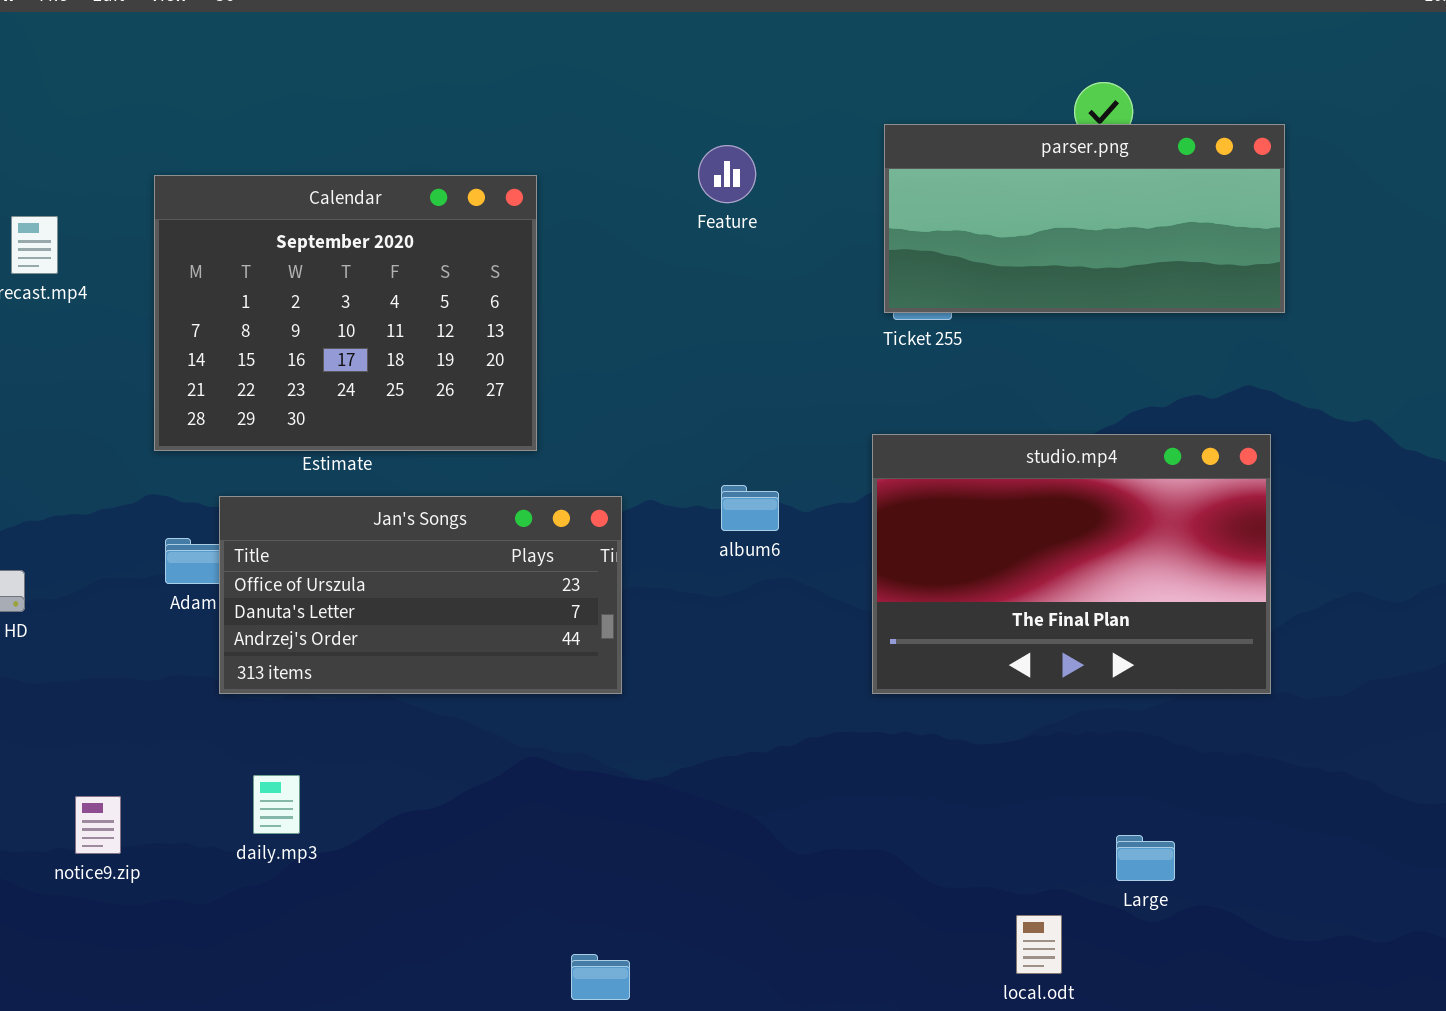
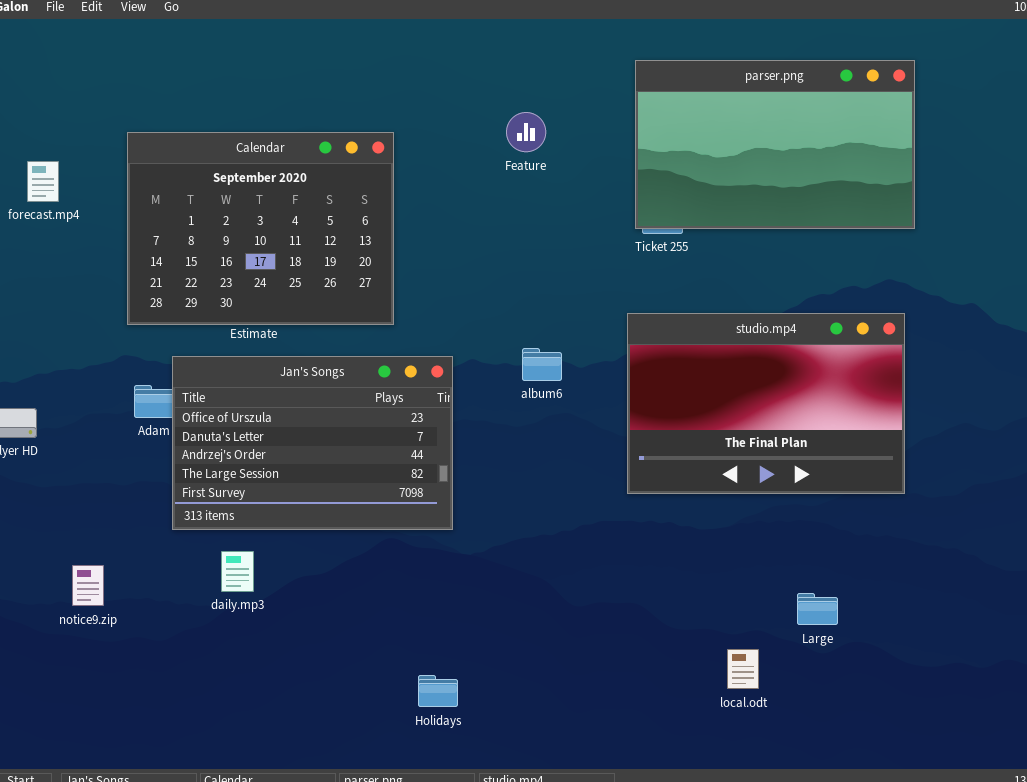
parser.png: [884,124,1285,313] -> [635,60,915,229], resized
Jan's Songs: [219,496,622,694] -> [172,356,453,530], resized
daily.mp3: [253,775,300,834] -> [221,551,254,592], moved

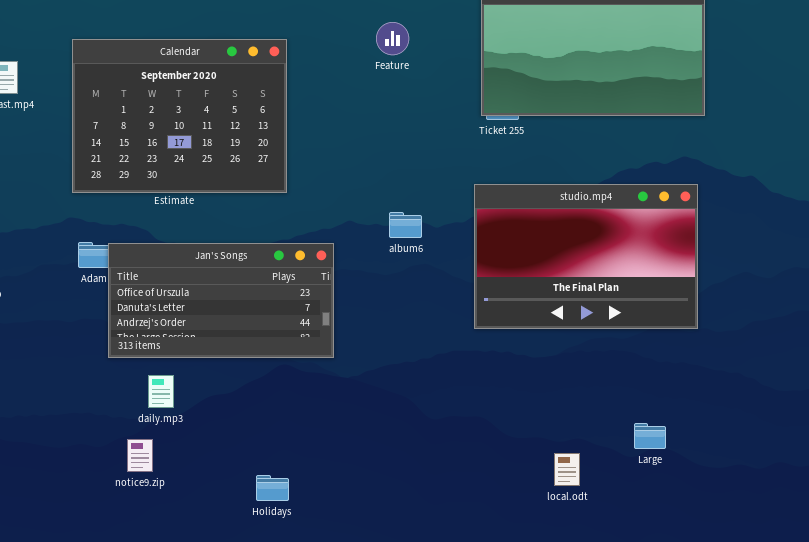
Jan's Songs: [172,356,453,530] -> [108,243,334,358], resized
notice9.zip: [72,565,104,606] -> [127,439,153,472], moved
Large: [797,593,838,625] -> [634,423,666,449], moved
Holidays: [418,675,458,707] -> [256,475,289,501], moved

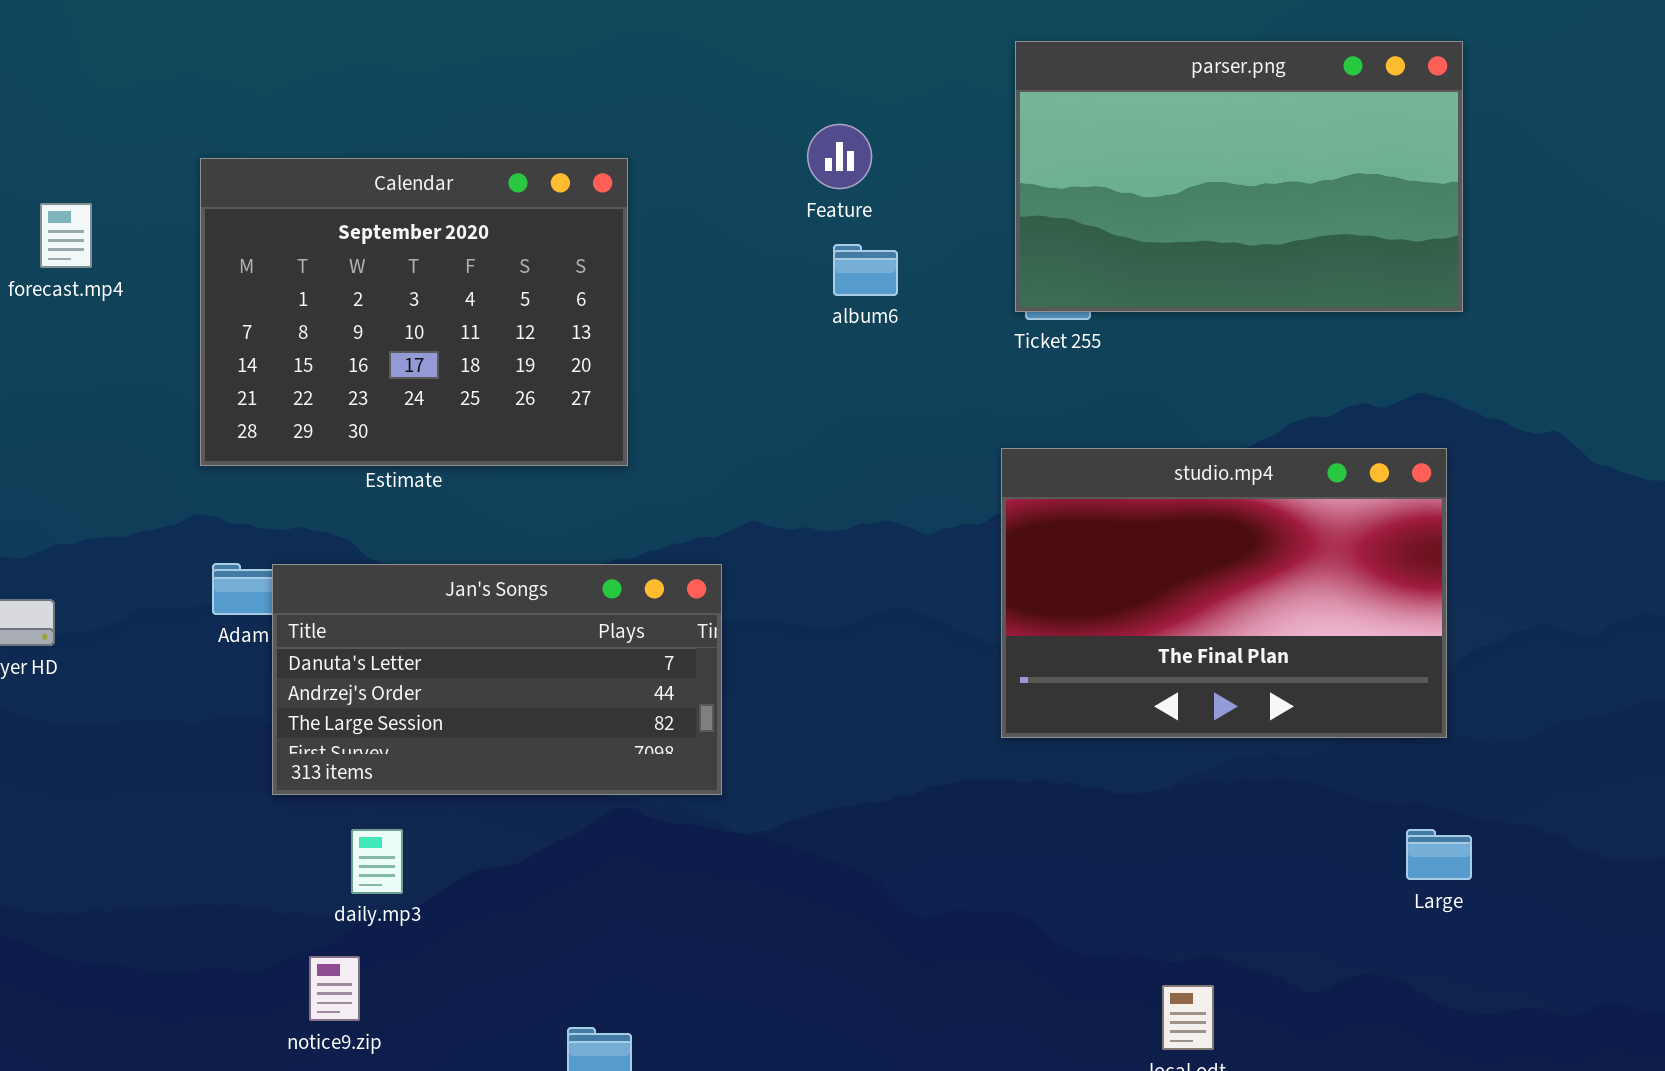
album6: [389,212,422,238] -> [833,244,898,296], moved
Jan's Songs: [108,243,334,358] -> [272,564,722,795], scrolled down 1 row
Large: [634,423,666,449] -> [1406,829,1472,880], moved

